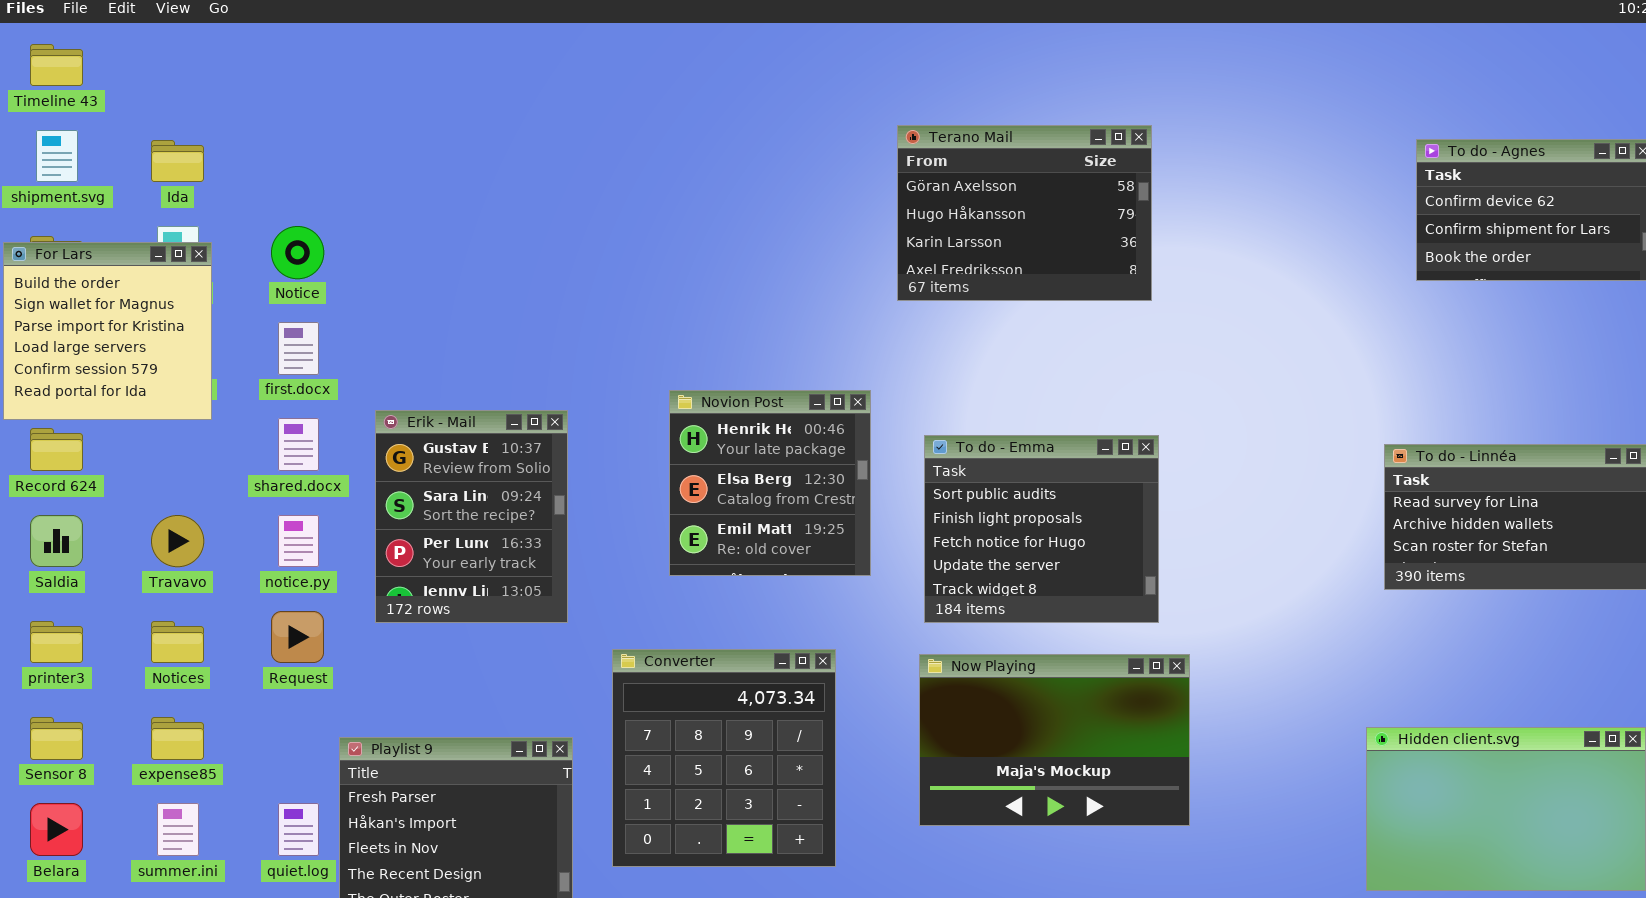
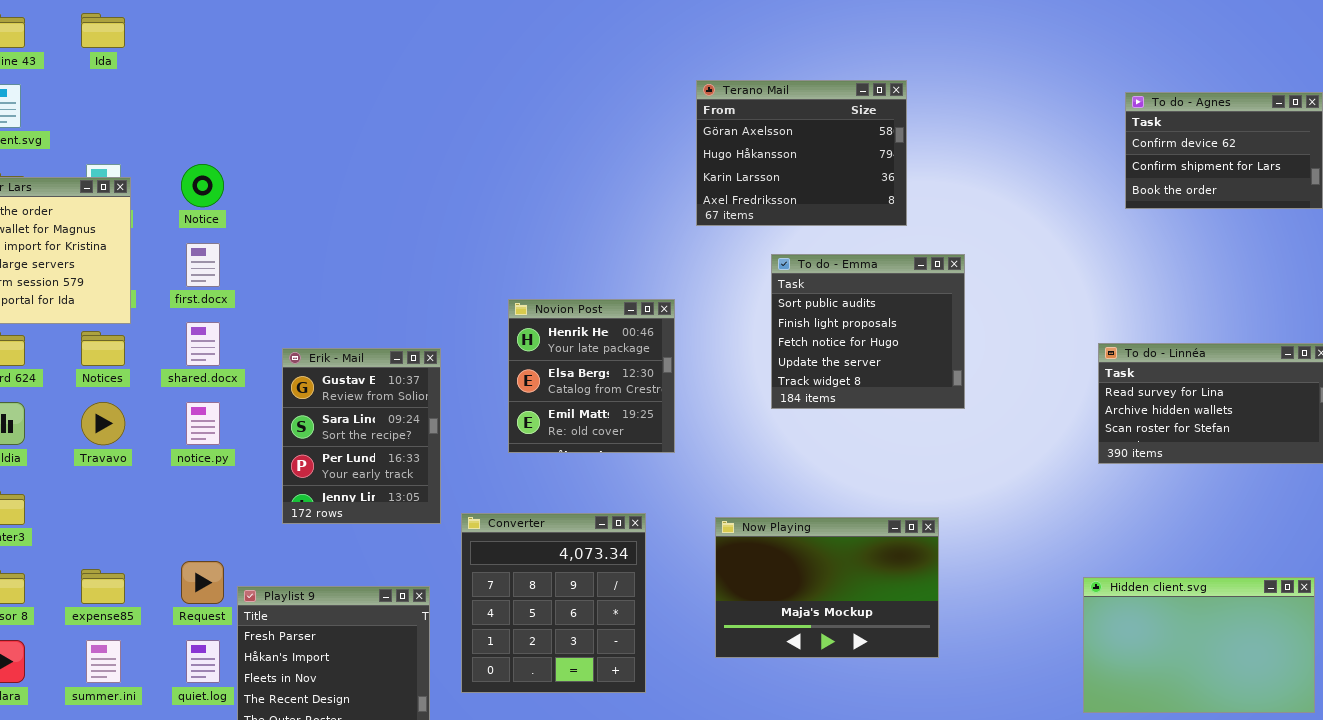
Ida: [151,140,204,182] -> [81,13,125,48], moved
Erik - Mail: [375,410,568,623] -> [282,348,441,524], moved
To do - Emma: [924,435,1159,623] -> [771,254,965,409], moved
Request: [271,611,324,663] -> [181,561,224,604], moved
Notices: [151,621,204,663] -> [81,331,125,366], moved

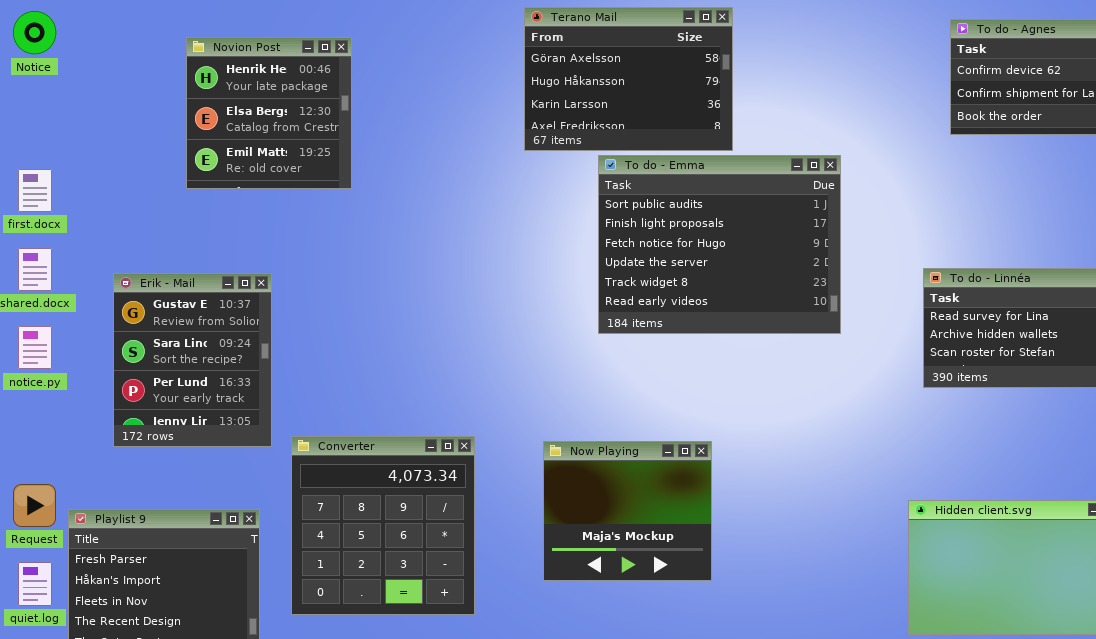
Notice: [181,164,224,207] -> [13,11,56,54], moved
To do - Emma: [771,254,965,409] -> [598,155,841,334], resized
Novion Post: [508,299,675,453] -> [186,37,352,189], moved
Now Playing: [715,517,939,658] -> [543,441,712,581], resized

